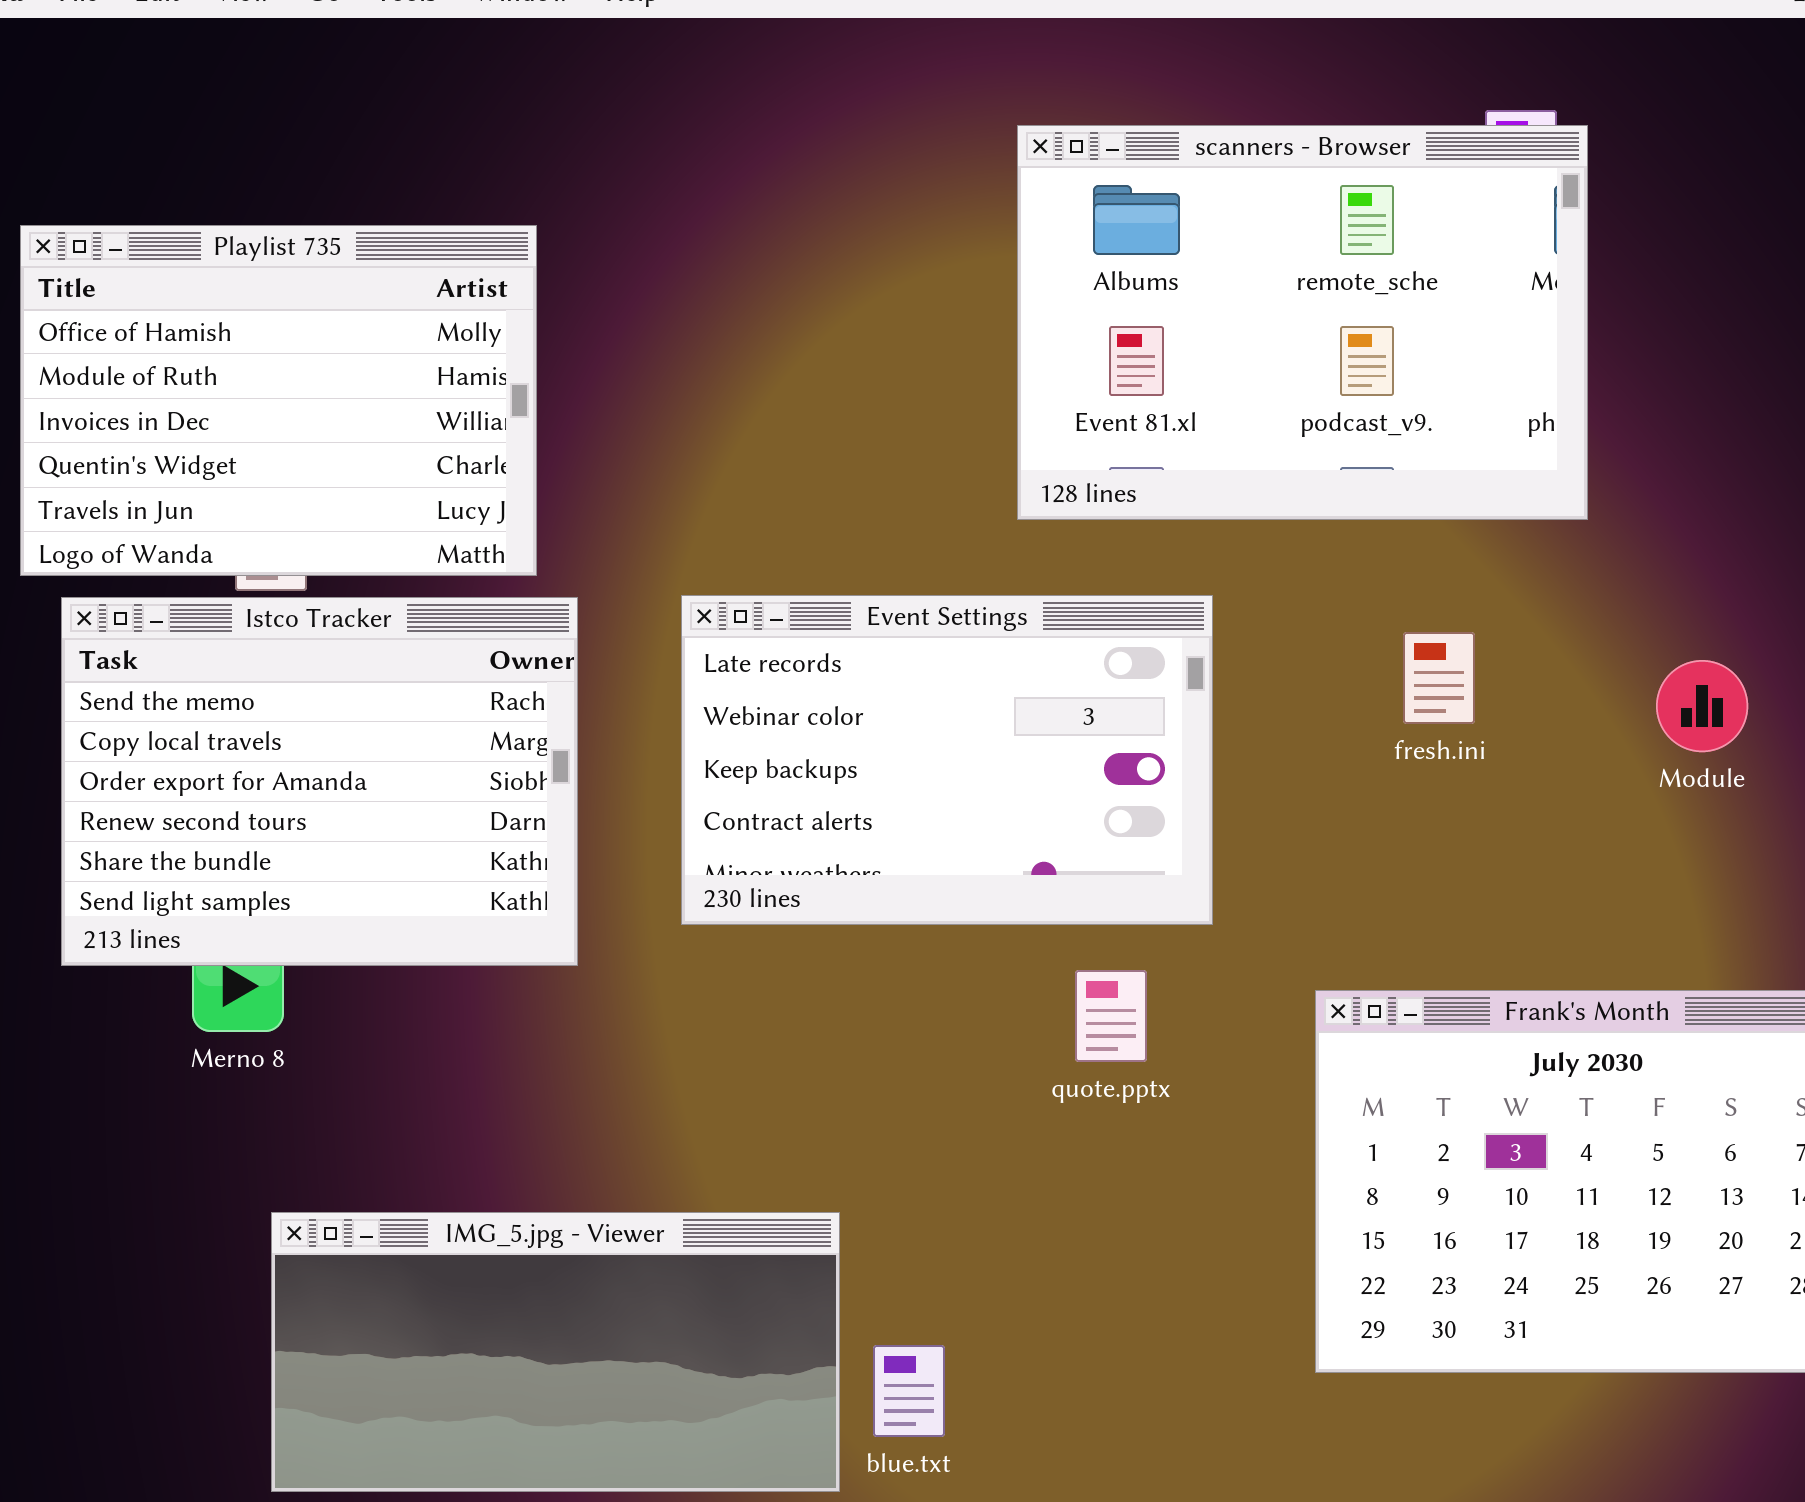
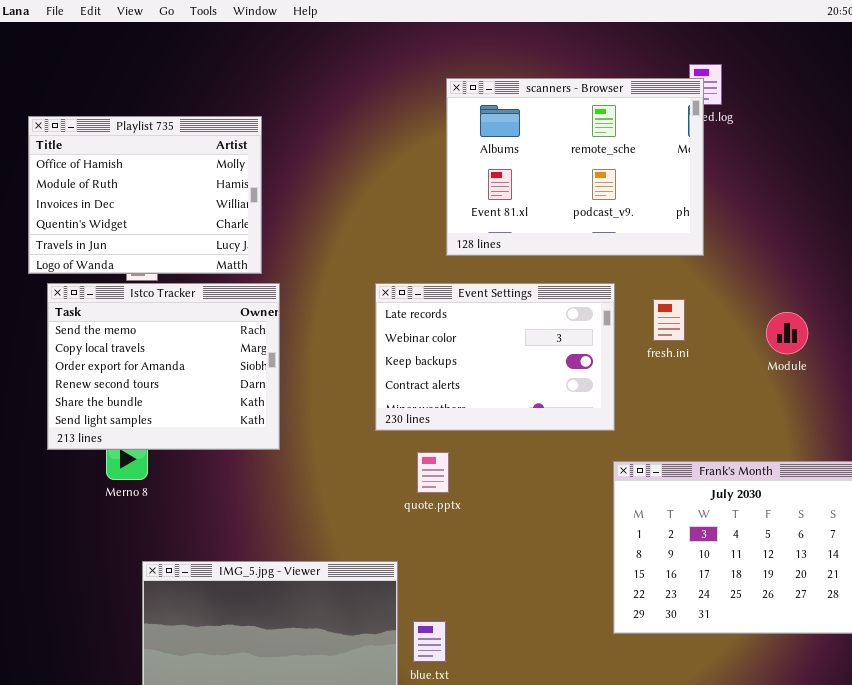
scanners - Browser: [1017,125,1588,520] -> [446,78,704,256], moved
Event Settings: [681,595,1213,925] -> [375,283,615,431], moved
quote.pptx: [1075,970,1147,1062] -> [417,452,449,493], moved

